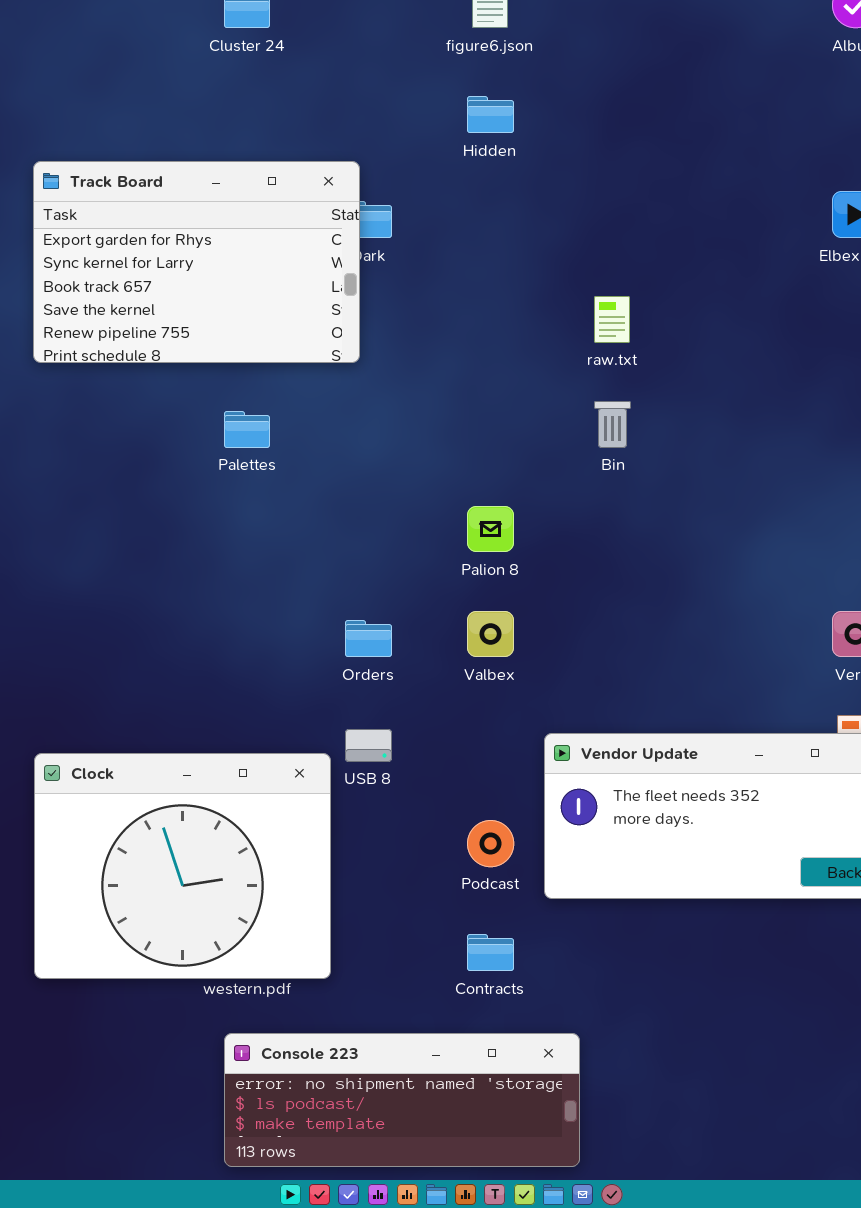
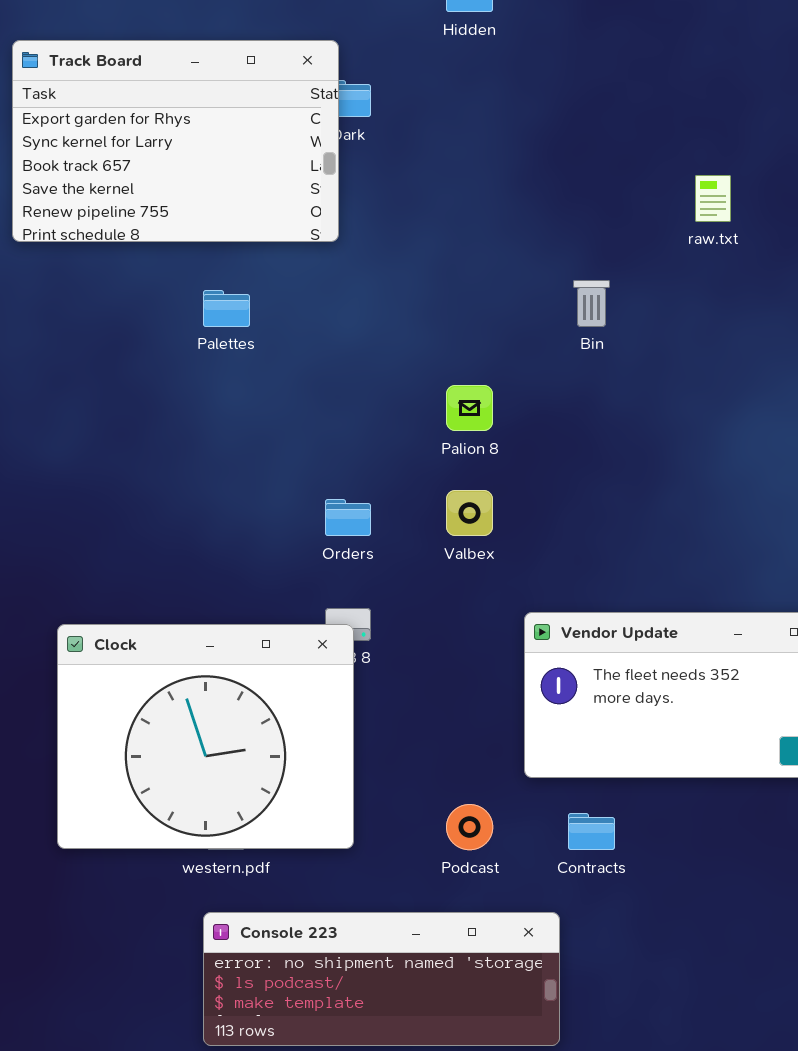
raw.txt: [594,296,630,343] -> [695,175,731,222], moved
Clock: [34,753,331,979] -> [57,624,354,849], moved
Podcast: [467,820,514,867] -> [446,804,493,850], moved
Contracts: [467,934,514,971] -> [568,813,615,850], moved

